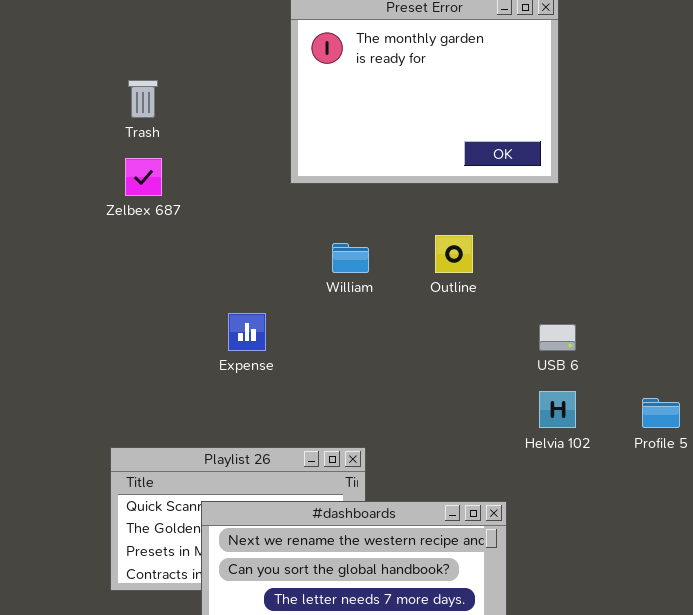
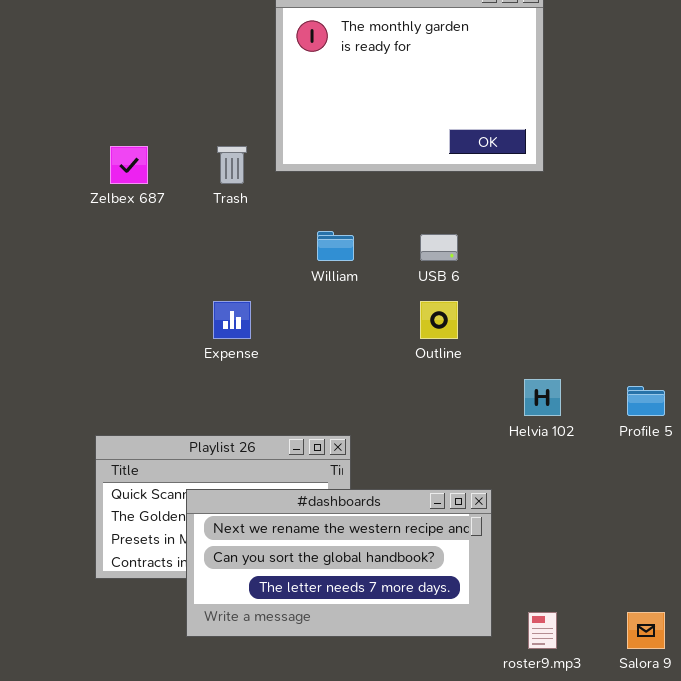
Trash: [128,80,158,118] -> [217,146,247,184], moved
Outline: [435,235,473,273] -> [420,301,458,339], moved
USB 6: [539,324,576,351] -> [420,234,458,261], moved

